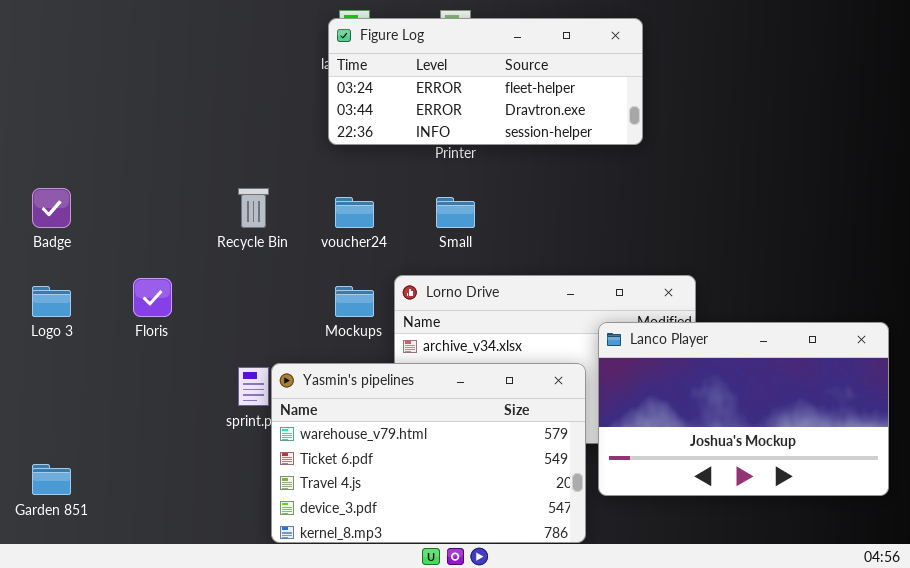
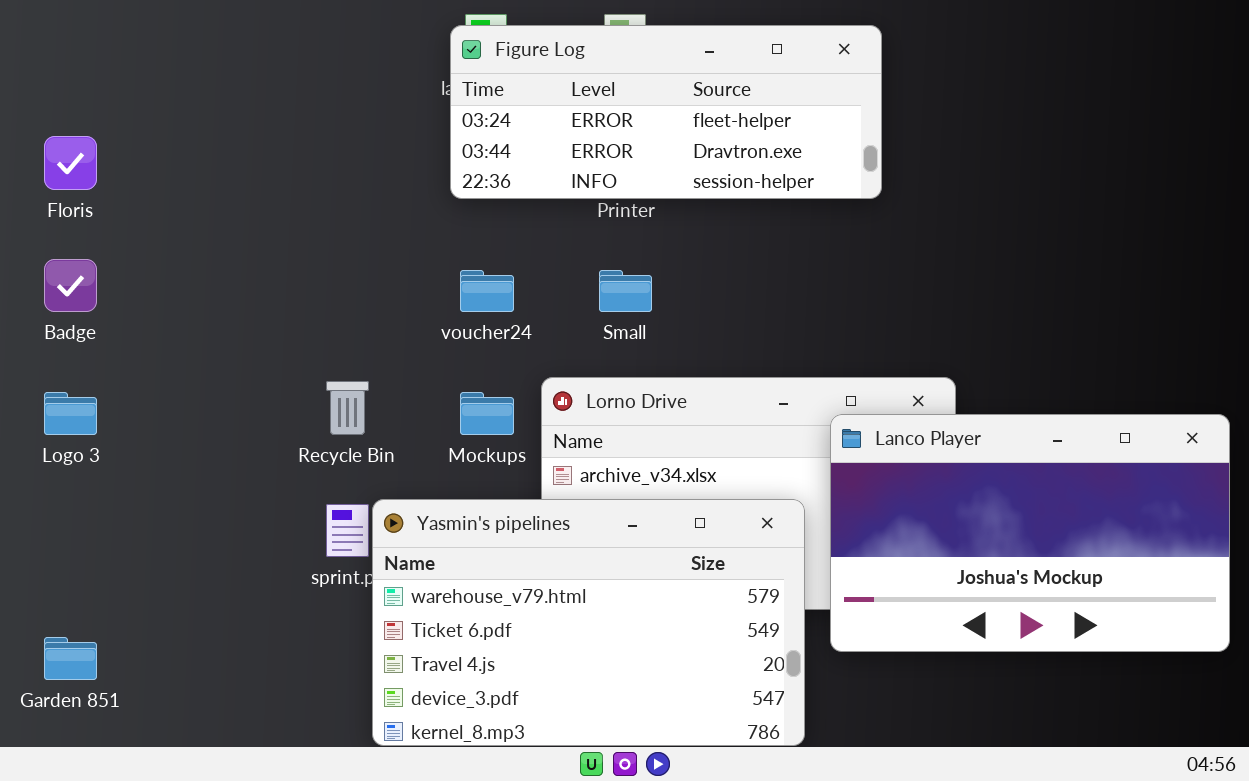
Recycle Bin: [238,188,269,228] -> [326,381,369,435], moved
Floris: [133,278,172,317] -> [44,136,97,190], moved
Lanco Player: [598,322,889,496] -> [830,414,1230,652], moved

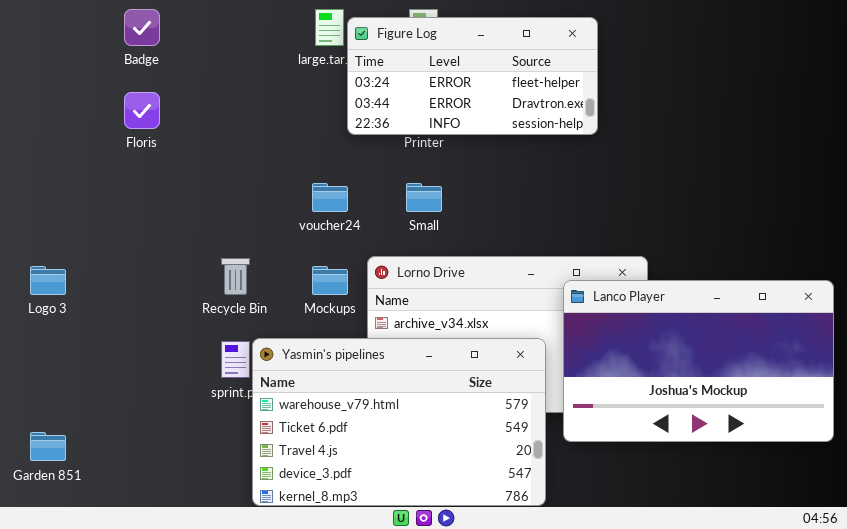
Figure Log: [450,25,882,199] -> [347,17,598,135], resized
Floris: [44,136,97,190] -> [124,92,160,129], moved
Badge: [44,259,97,312] -> [124,9,160,46], moved

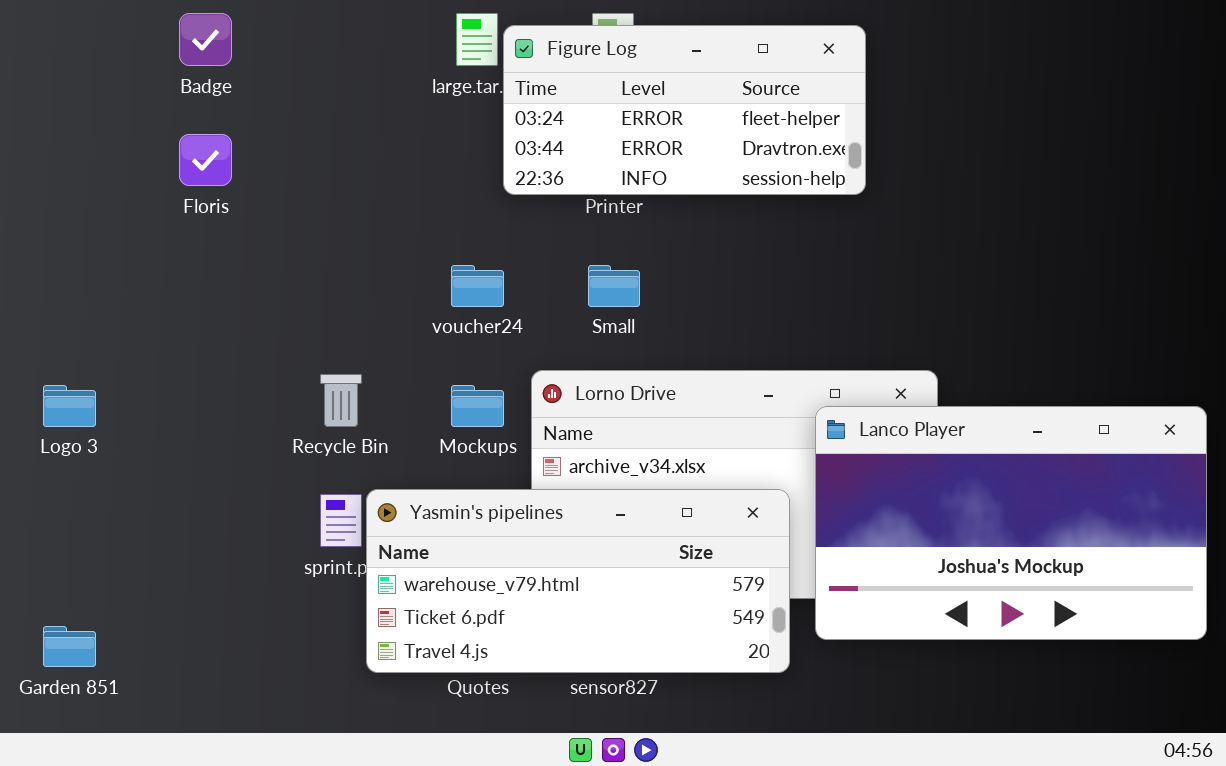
Yasmin's pipelines: [252,338,546,506] -> [366,489,790,673], resized

